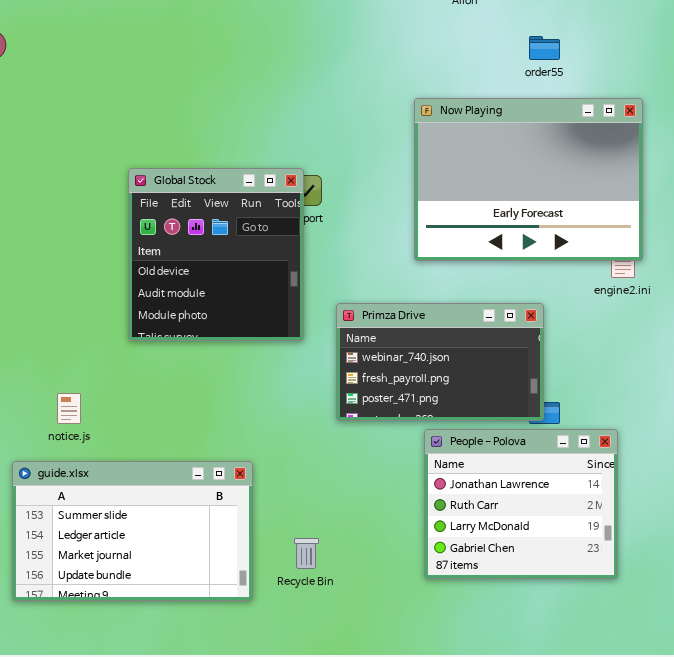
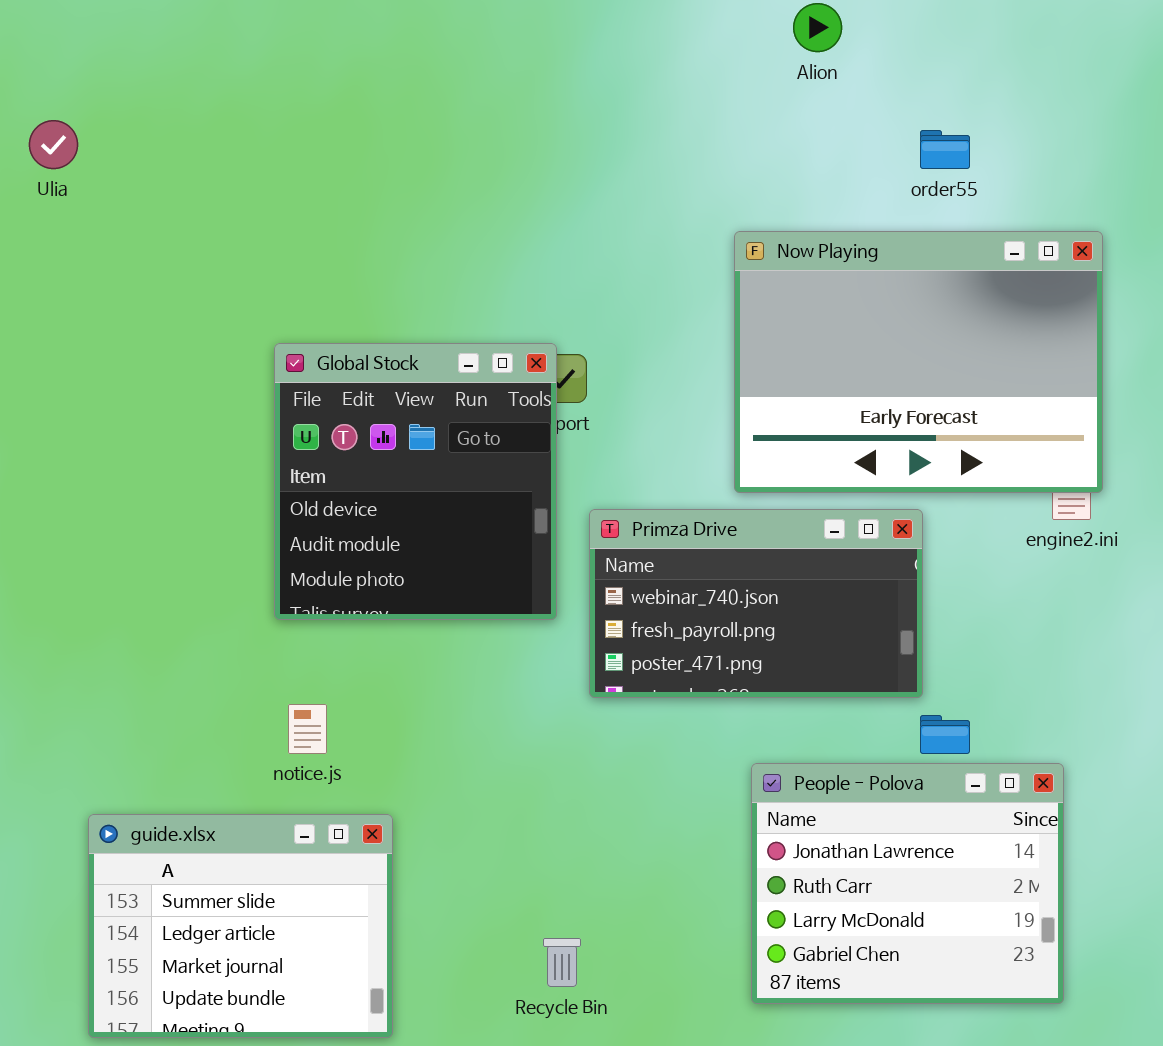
Primza Drive: [336,303,544,421] -> [589,509,923,698], moved
notice.js: [57,393,81,424] -> [288,704,327,754], moved
guide.xlsx: [12,461,253,601] -> [88,814,393,1038], resized

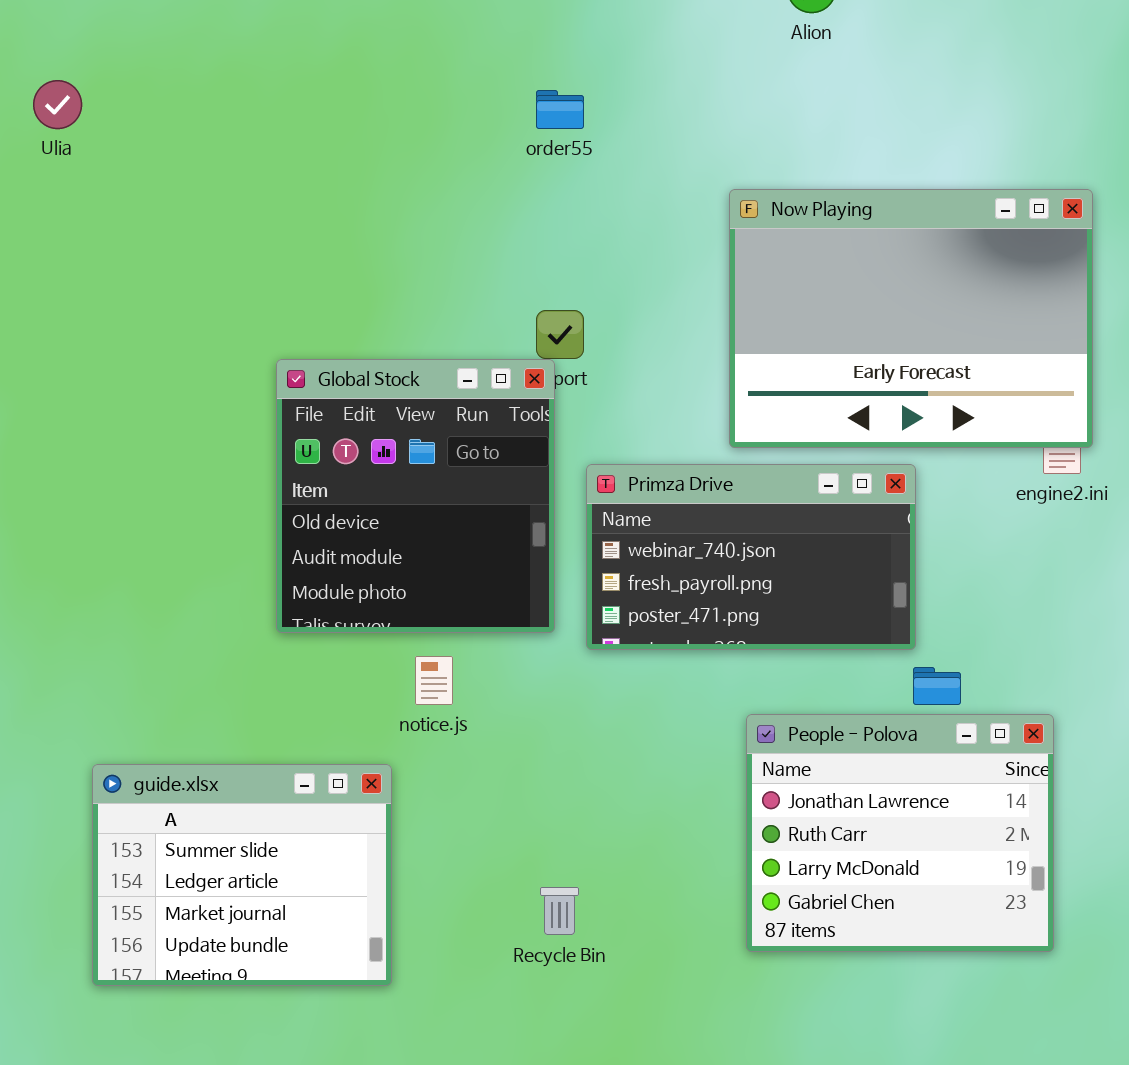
order55: [920,130,970,169] -> [536,90,584,129], moved
Global Stock: [274,343,557,620] -> [276,359,555,633], moved
notice.js: [288,704,327,754] -> [415,656,453,705], moved

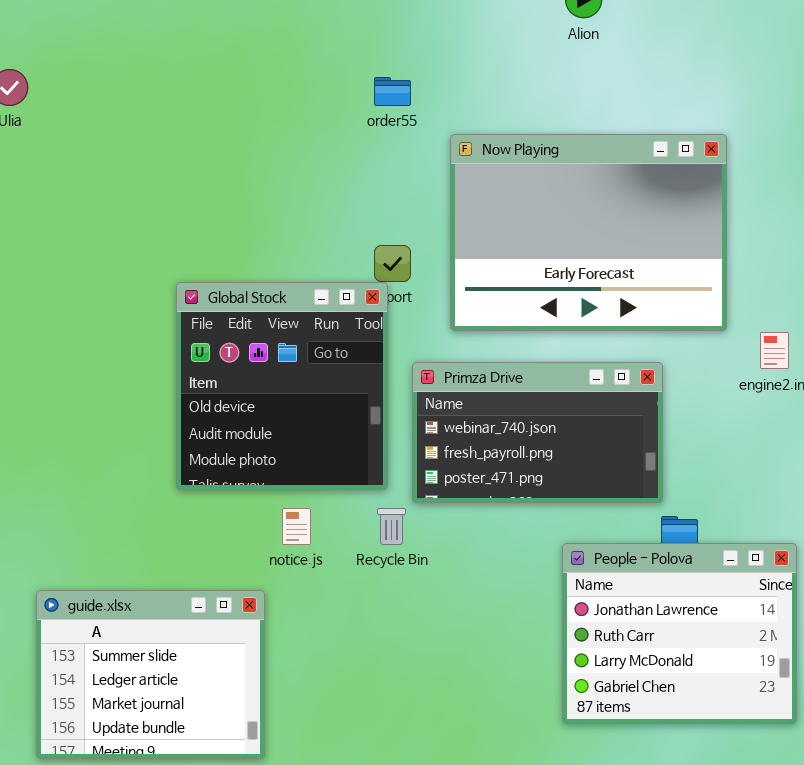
Now Playing: [729,189,1093,448] -> [450,134,727,331], moved
People - Polova: [746,714,1054,952] -> [562,543,797,724], moved
Recycle Bin: [540,887,579,935] -> [377,508,406,545], moved

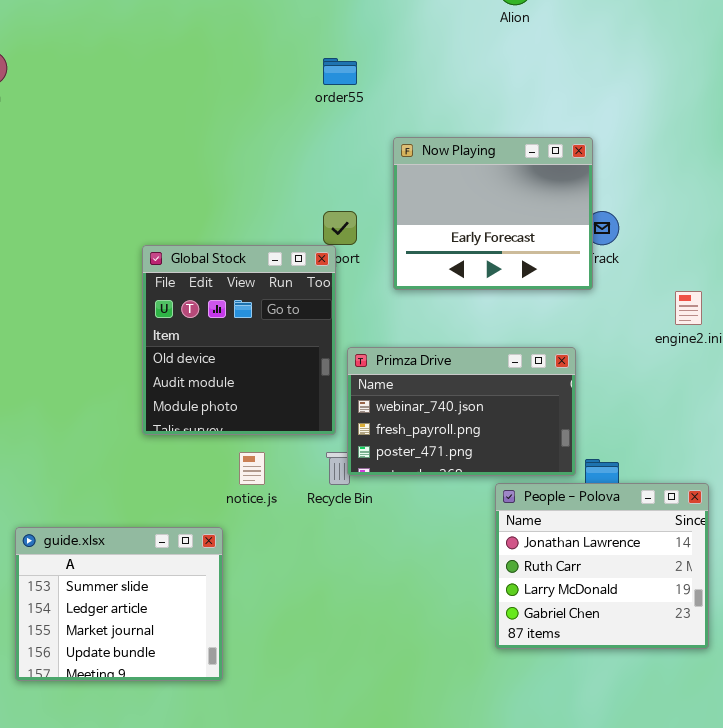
Now Playing: [450,134,727,331] -> [393,137,593,290], resized
Primza Drive: [412,362,663,503] -> [347,347,576,476], moved

